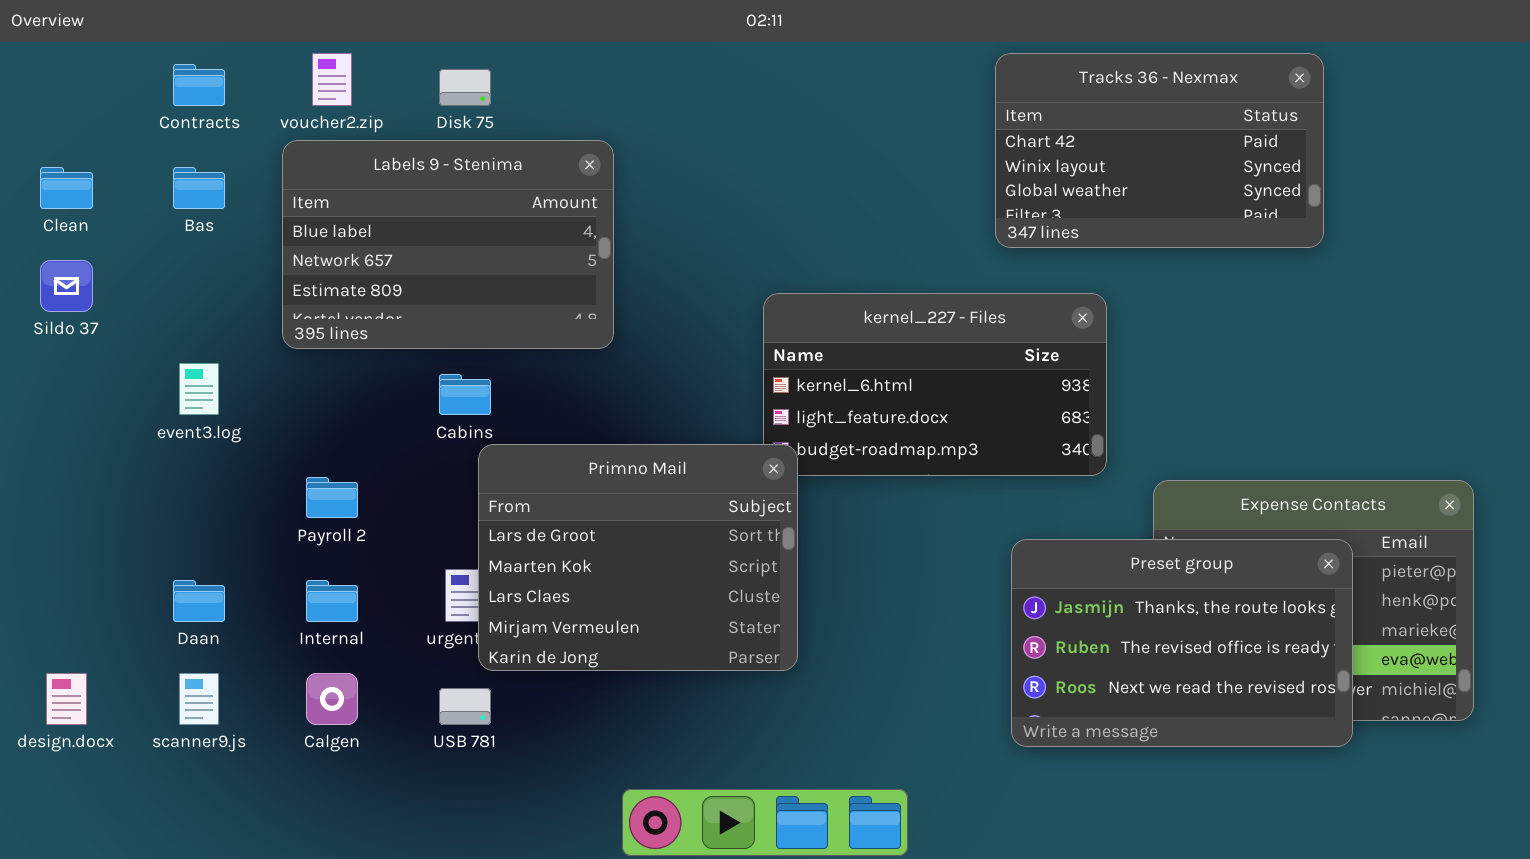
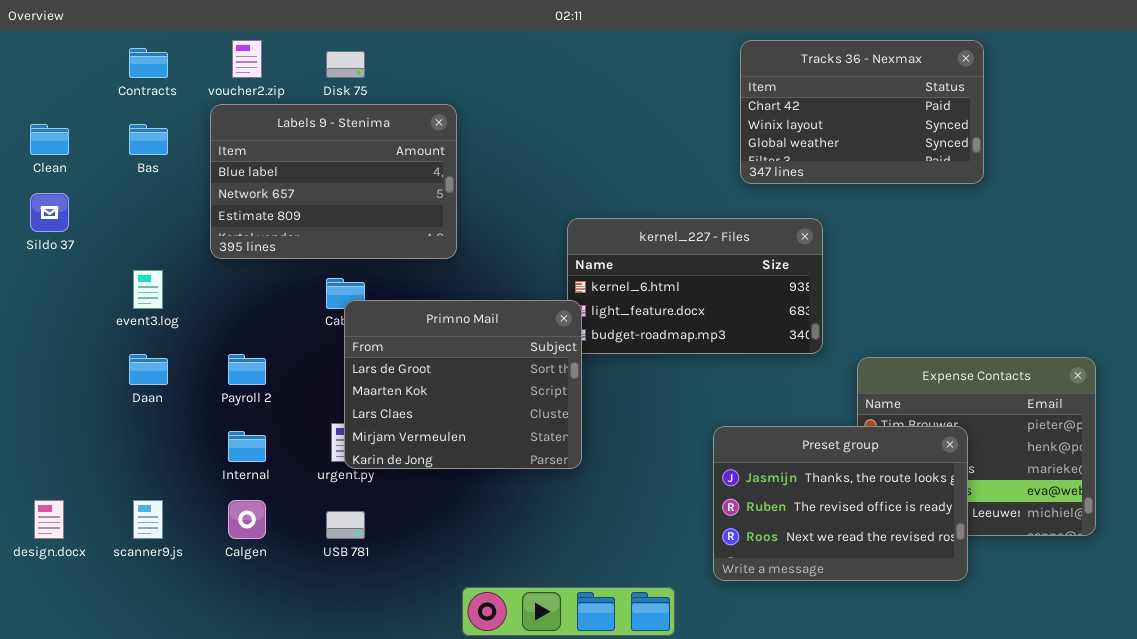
Primno Mail: [478,444,798,671] -> [344,300,582,469], moved
Preset group: [1011,539,1353,747] -> [713,426,968,581], moved
Daan: [173,580,225,622] -> [129,354,168,385], moved

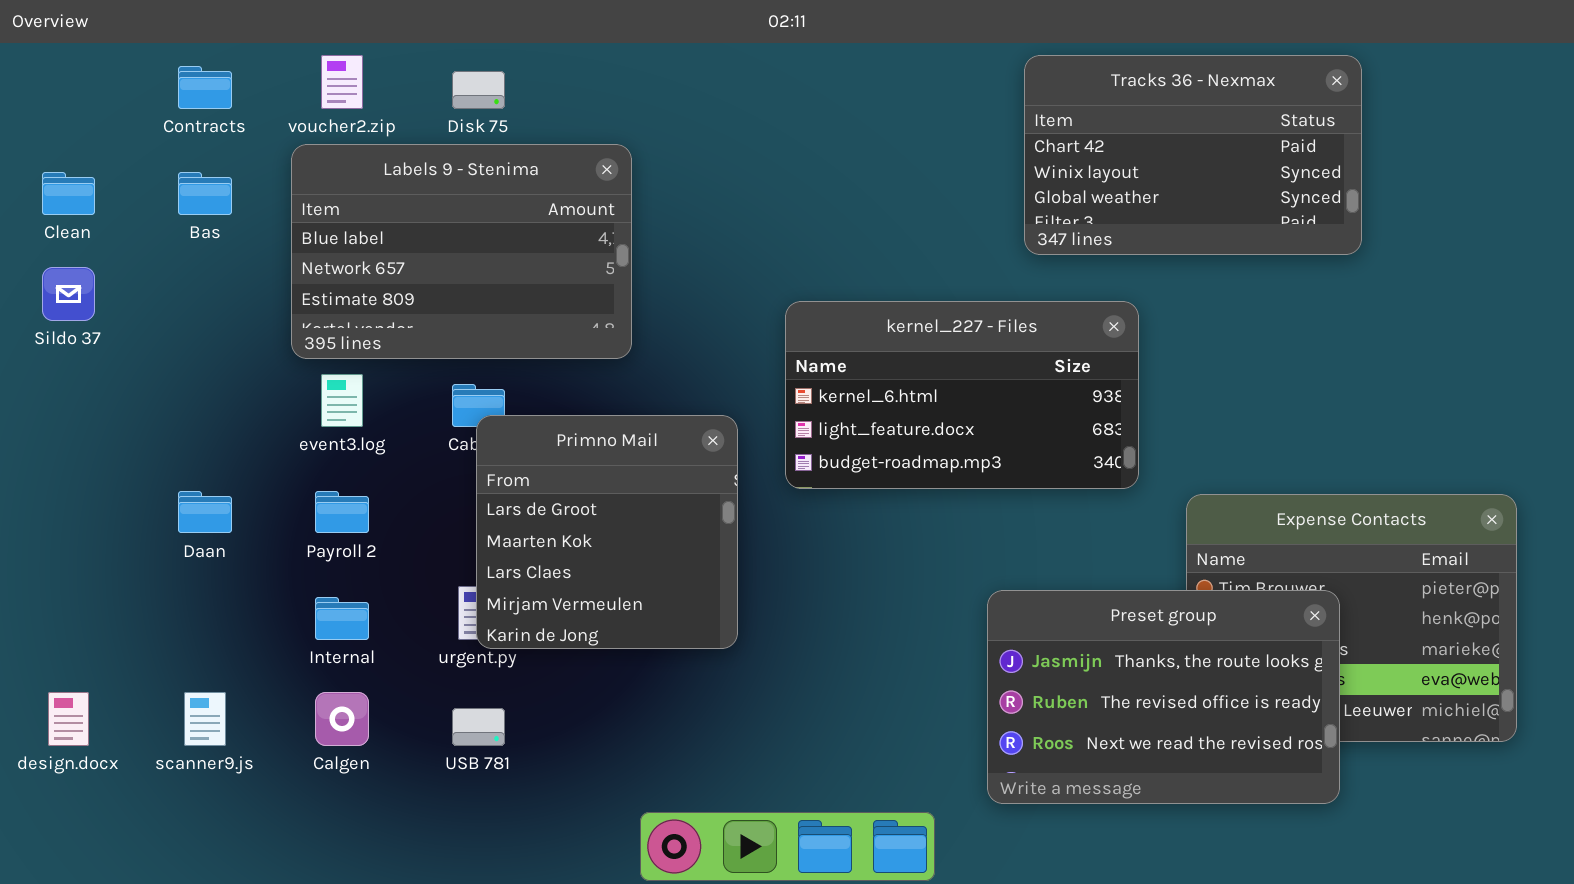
event3.log: [133,270,163,309] -> [321,374,363,427], moved
Primno Mail: [344,300,582,469] -> [476,415,738,649], resized

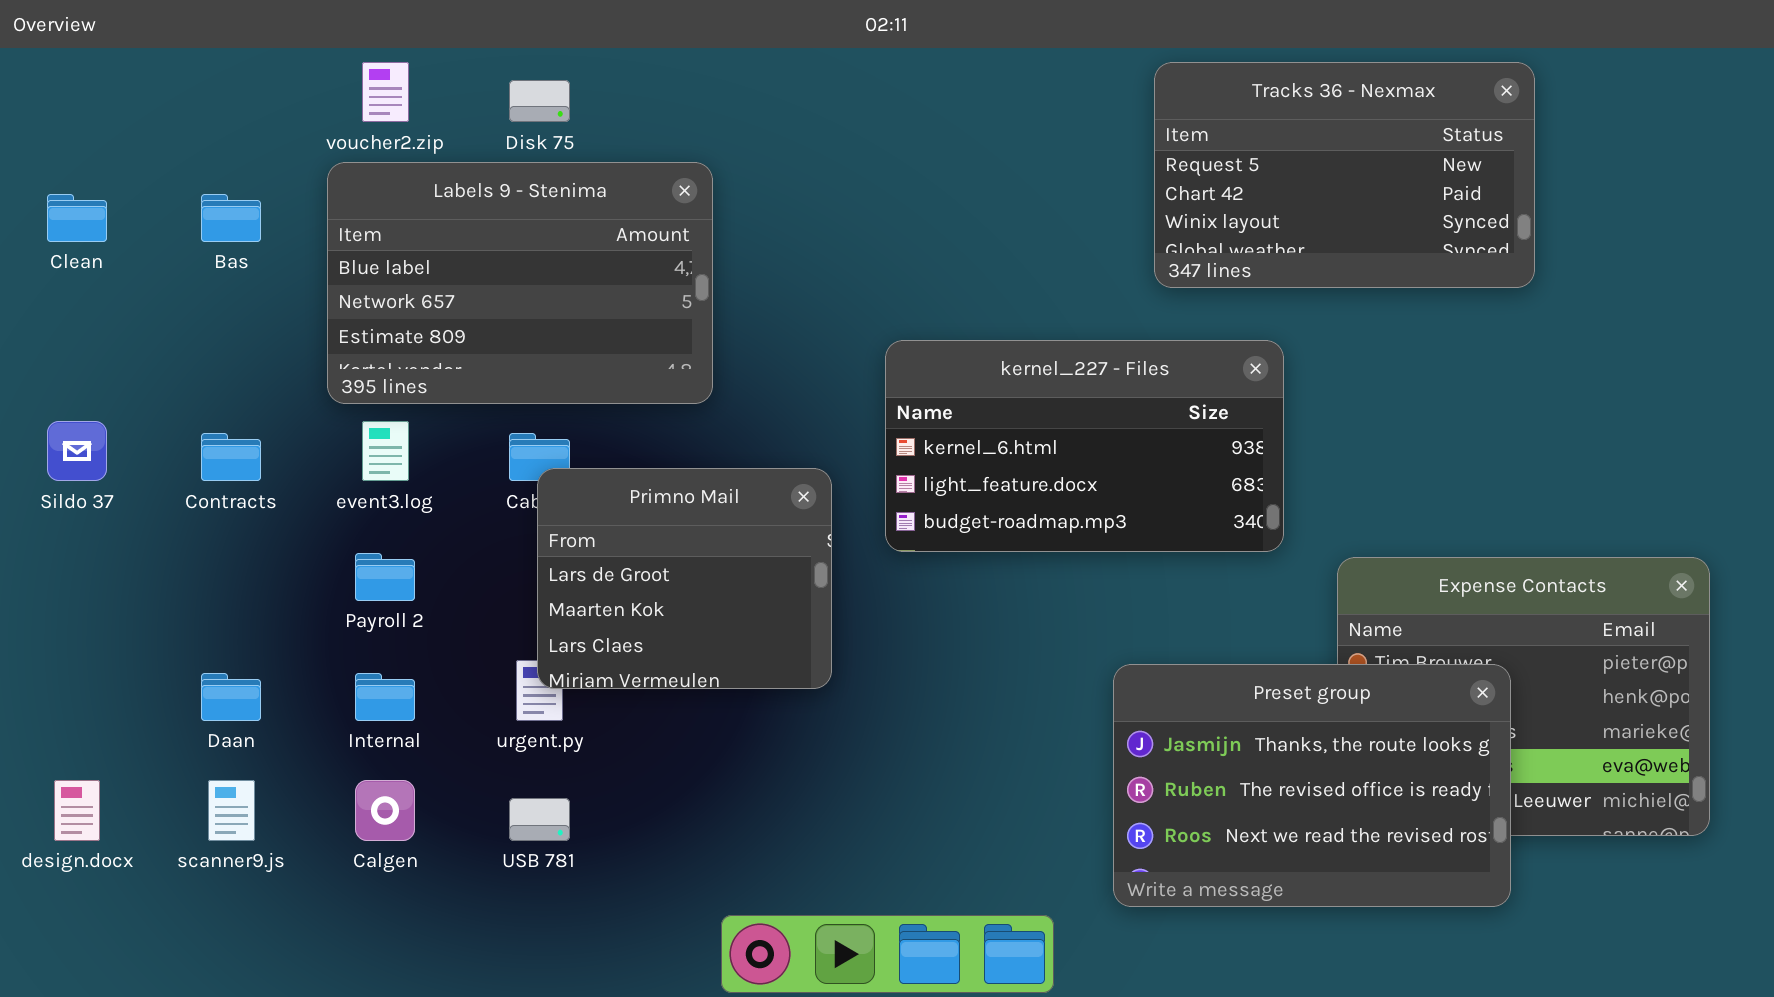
Tracks 36 - Nexmax: [1024,55,1362,255] -> [1154,62,1535,288], scrolled up 1 row
Contracts: [178,66,232,109] -> [201,433,261,481], moved
Sildo 37: [42,267,95,321] -> [47,421,107,481], moved
Primno Mail: [476,415,738,649] -> [537,468,832,689], resized
Daan: [178,491,232,533] -> [201,673,261,721], moved

